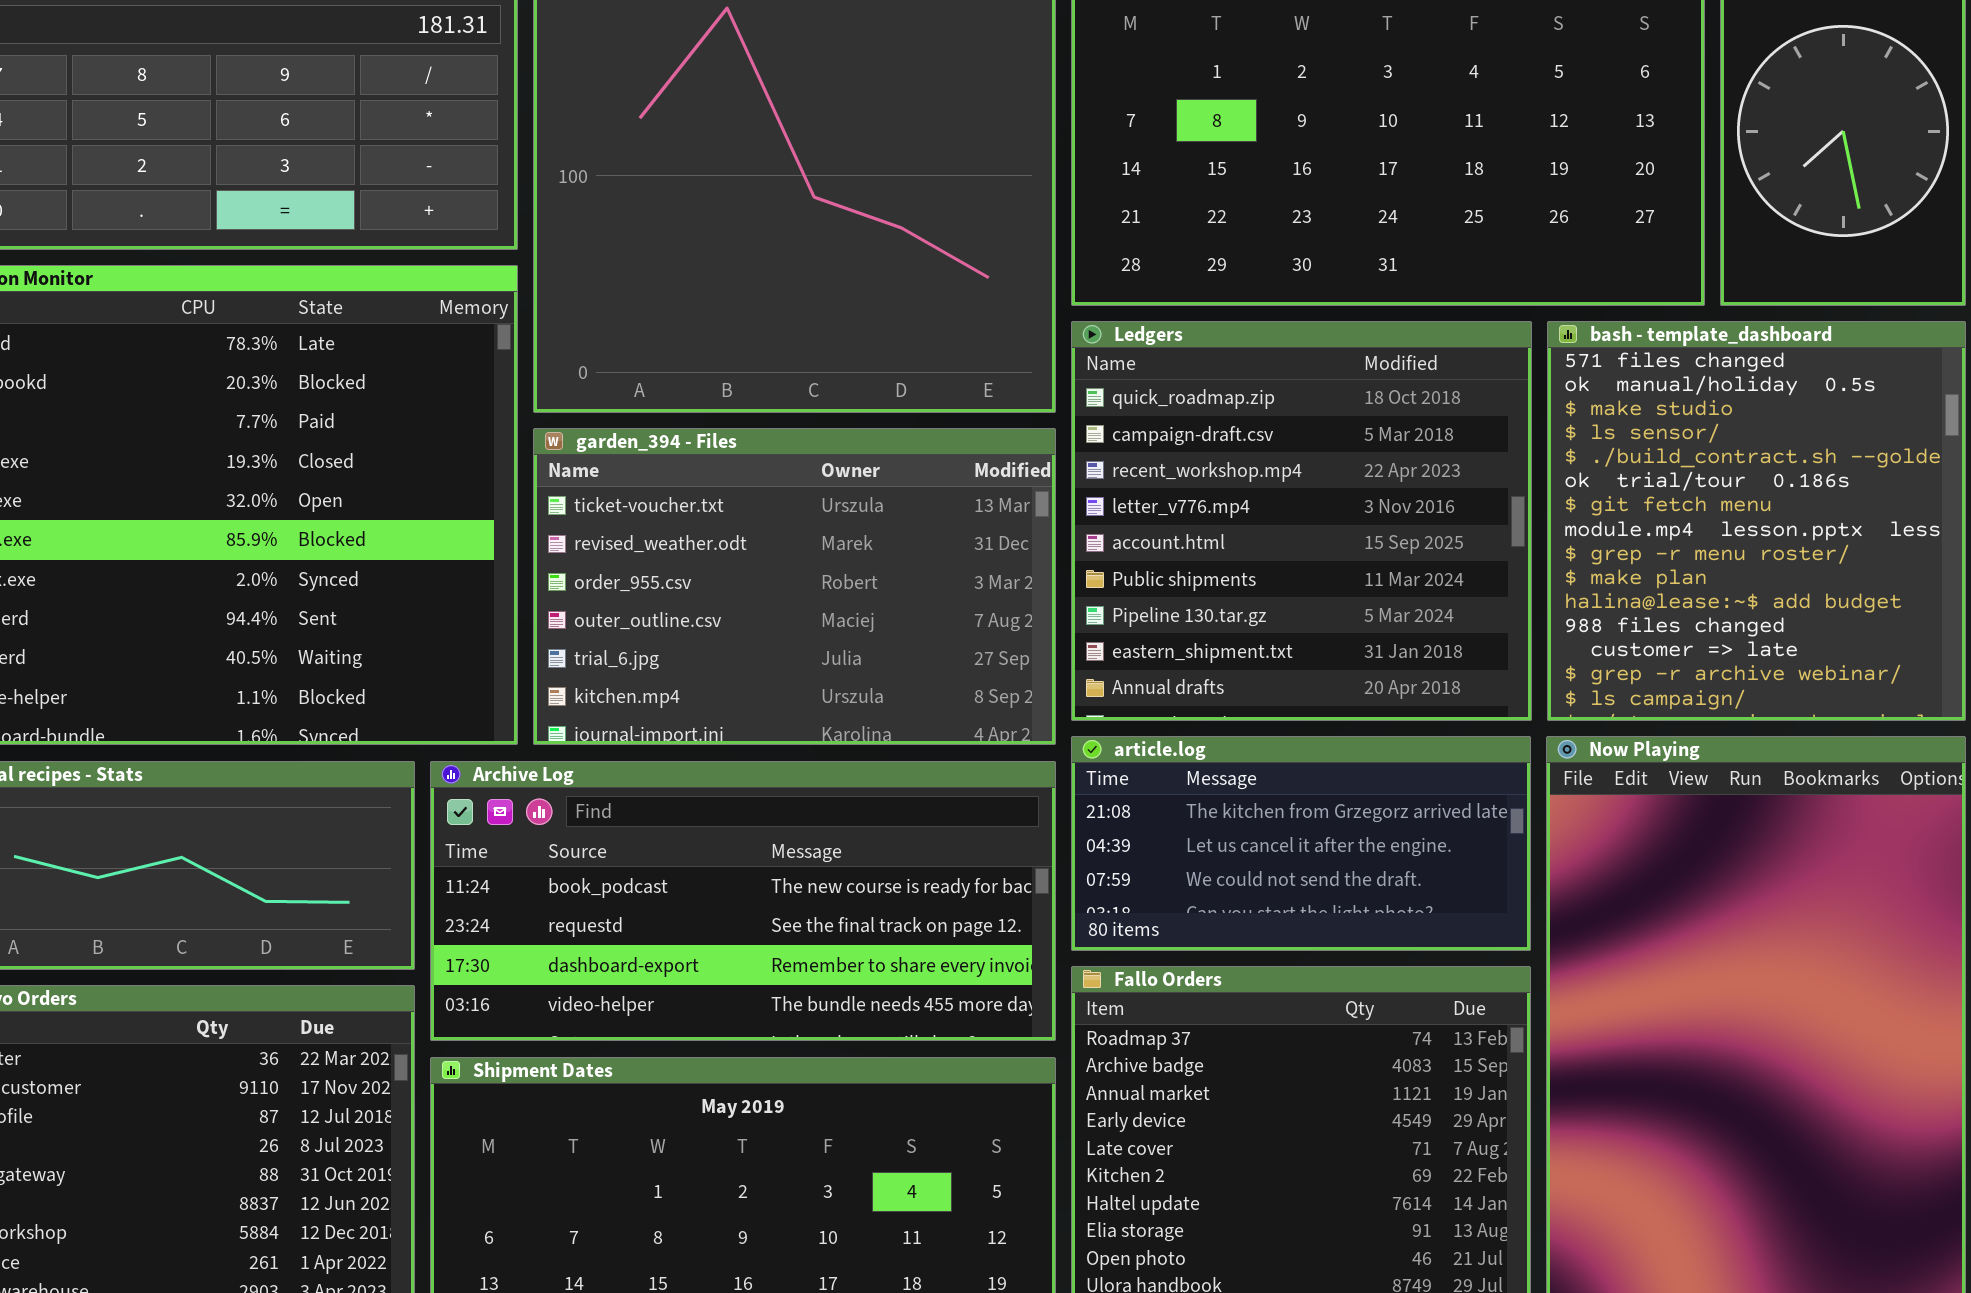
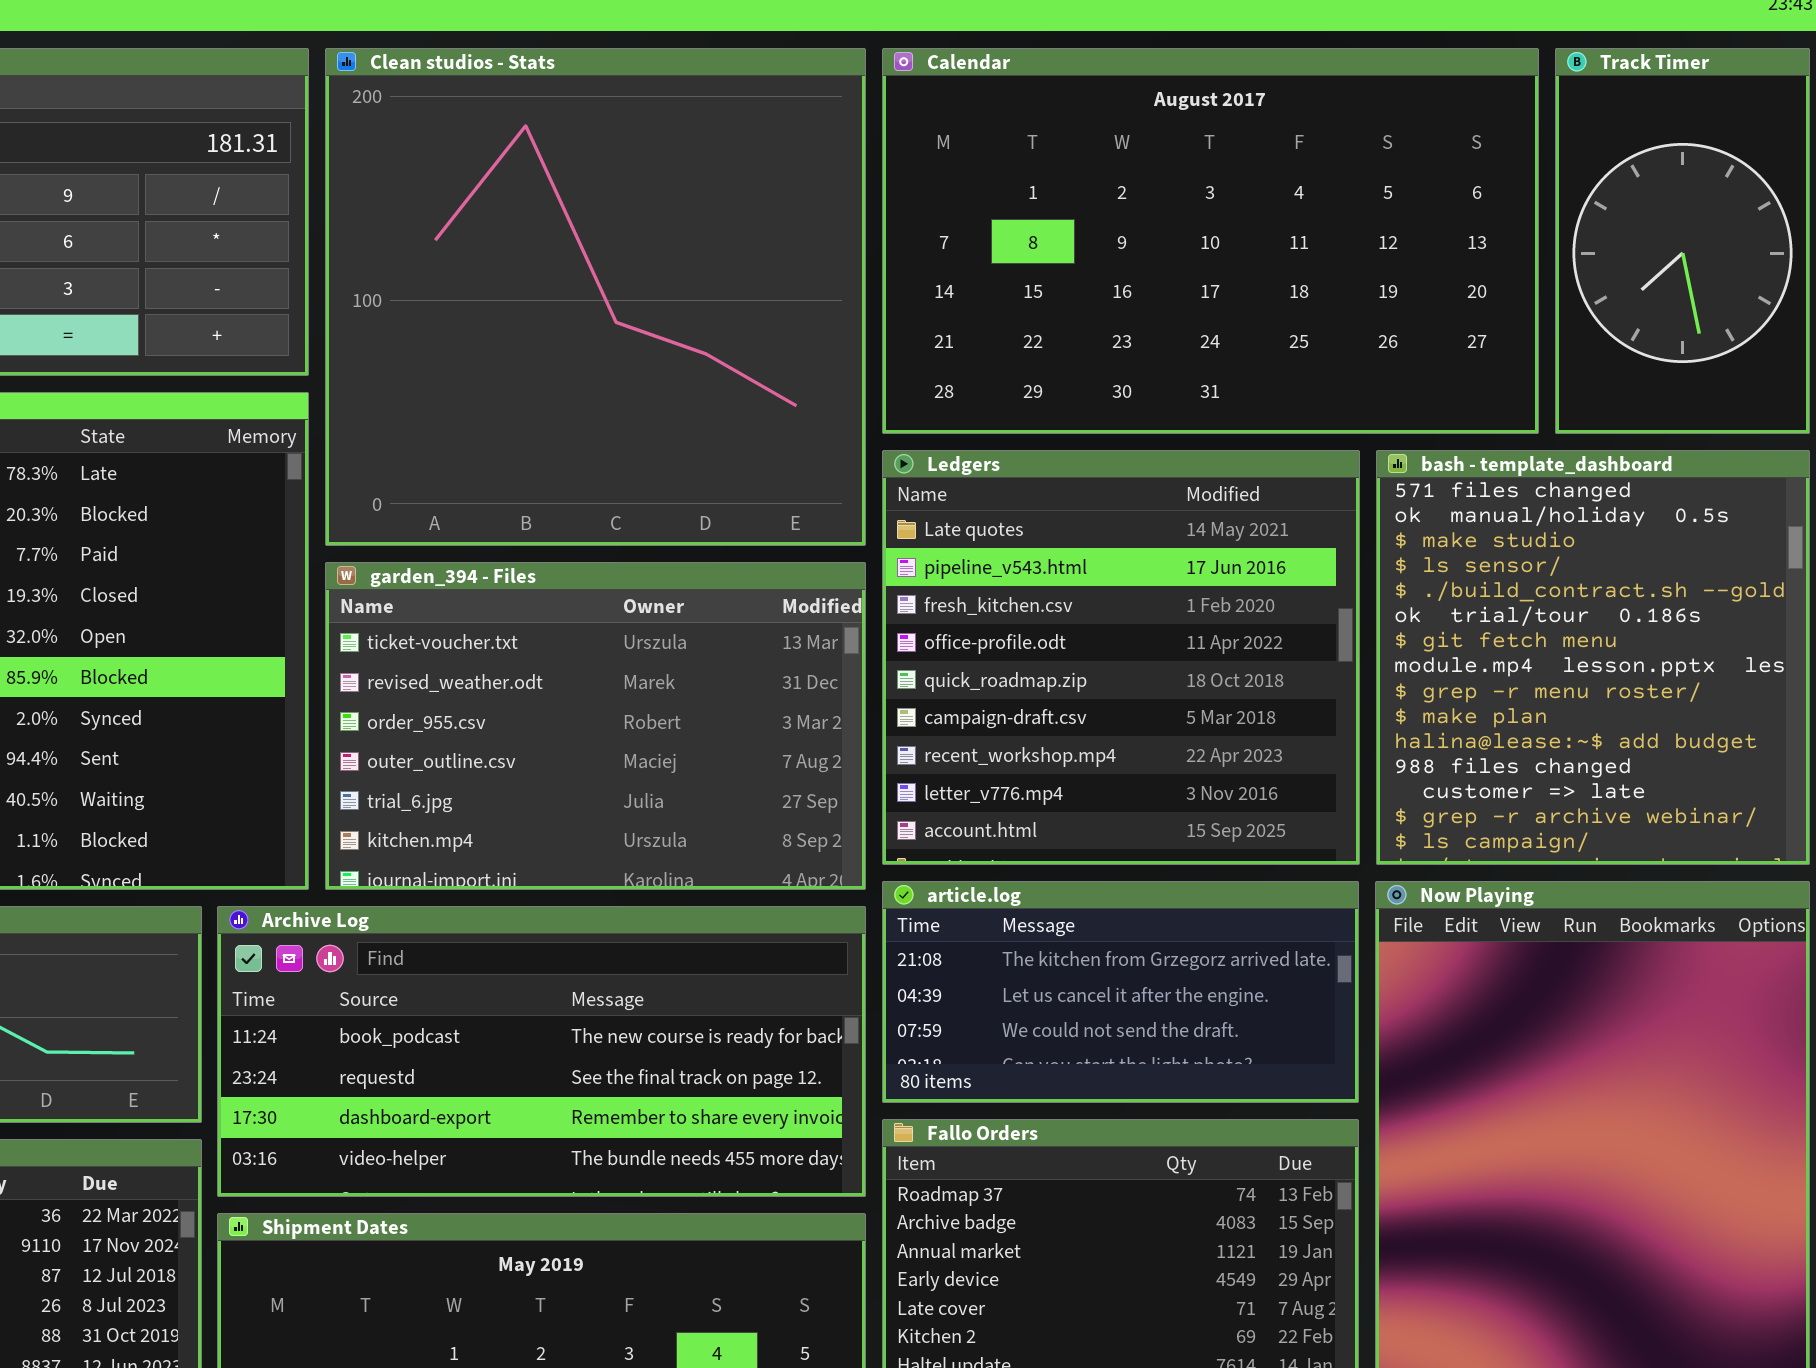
Ledgers: [1071,321,1532,721] -> [882,450,1360,865], scrolled up 4 rows

